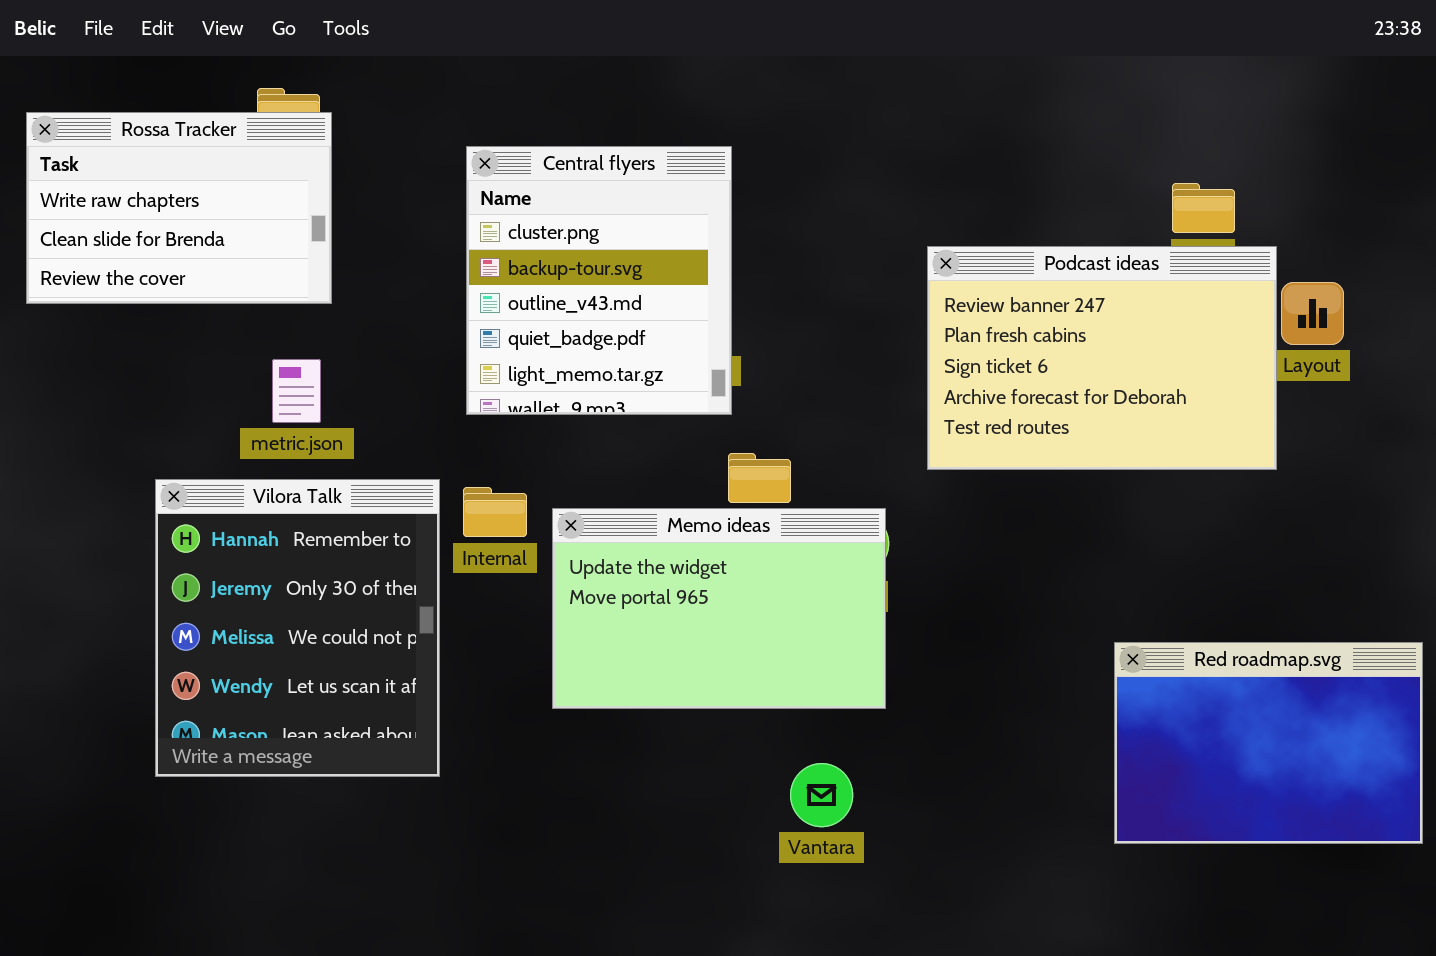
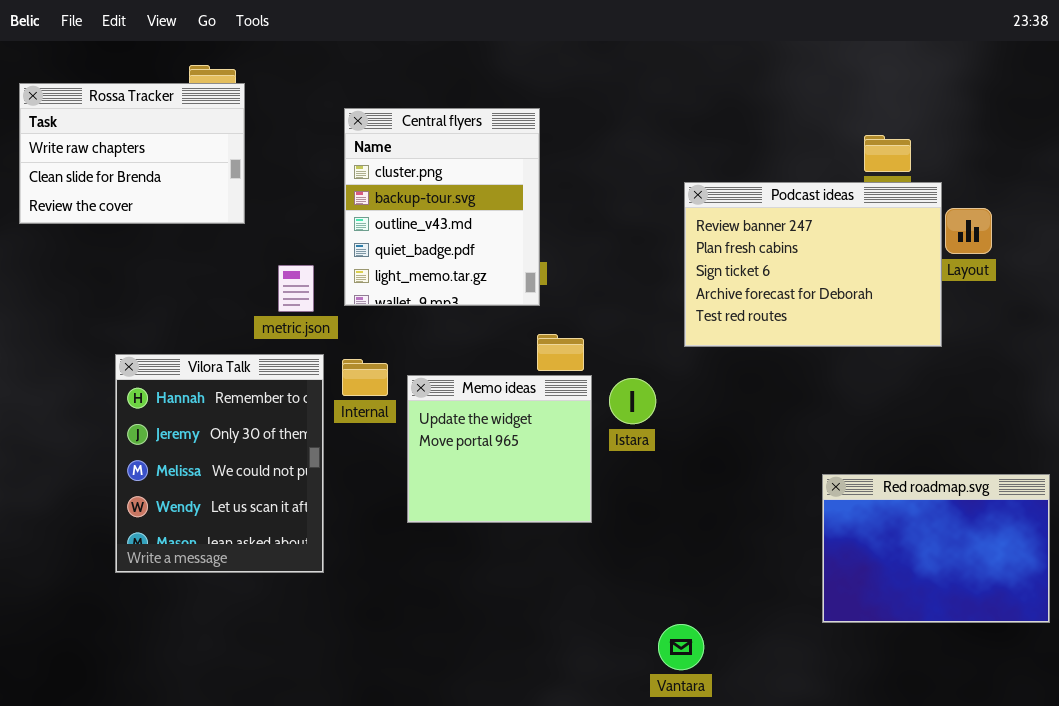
metric.json: [272,359,321,423] -> [278,265,314,312], moved
Memo ideas: [552,508,886,709] -> [407,375,592,523], resized
Vantara: [790,763,853,827] -> [658,624,704,670], moved

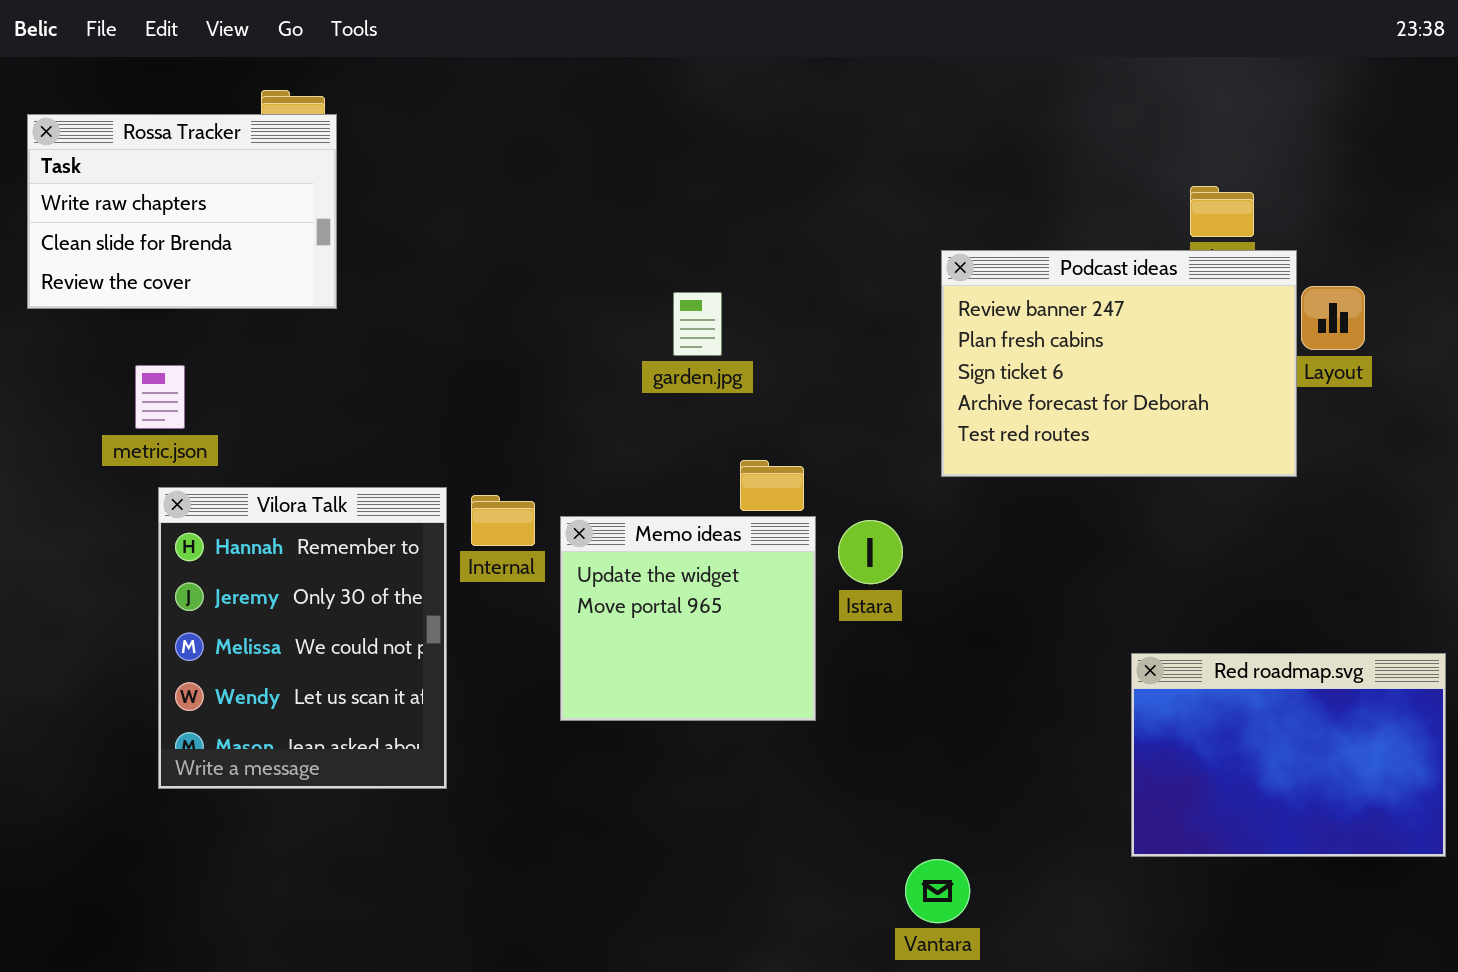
Central flyers: [344,108,540,306] -> none, closed
metric.json: [278,265,314,312] -> [135,365,185,429], moved

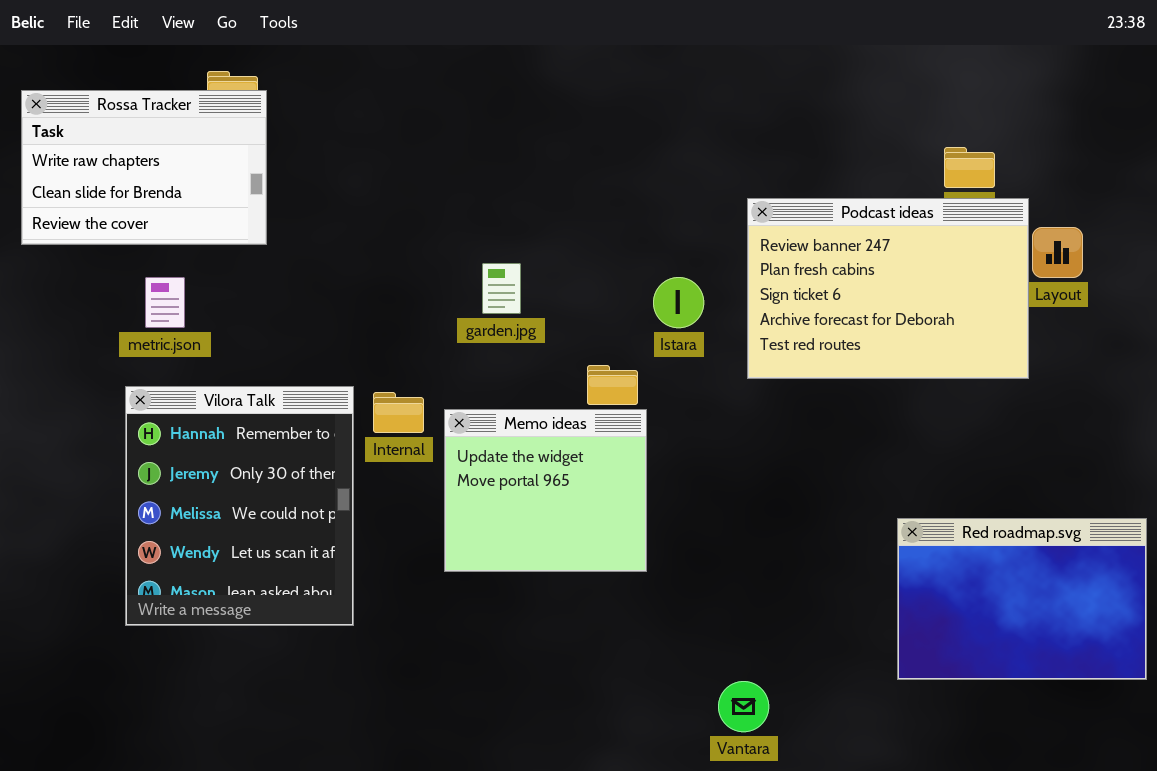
garden.jpg: [673,292,722,356] -> [482,263,521,314], moved
metric.json: [135,365,185,429] -> [145,277,185,328], moved
Istara: [838,520,903,584] -> [653,277,704,328], moved

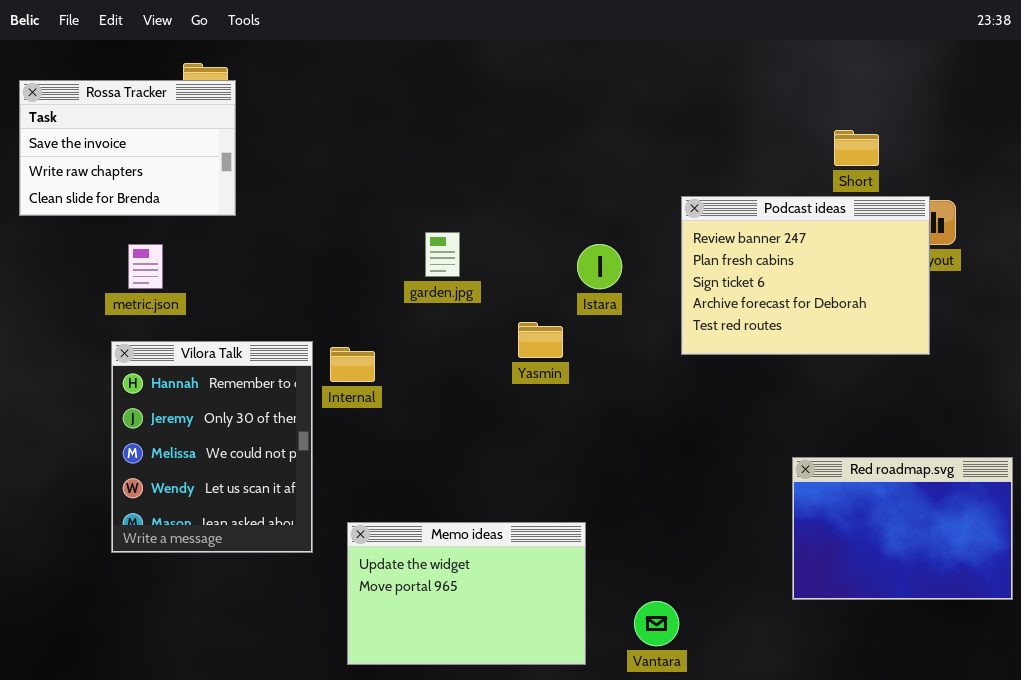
Rossa Tracker: [21,90,267,245] -> [19,80,236,216], scrolled up 1 row
Podcast ideas: [747,198,1029,379] -> [681,196,930,355], moved
Memo ideas: [444,409,647,572] -> [347,522,586,665], moved, resized

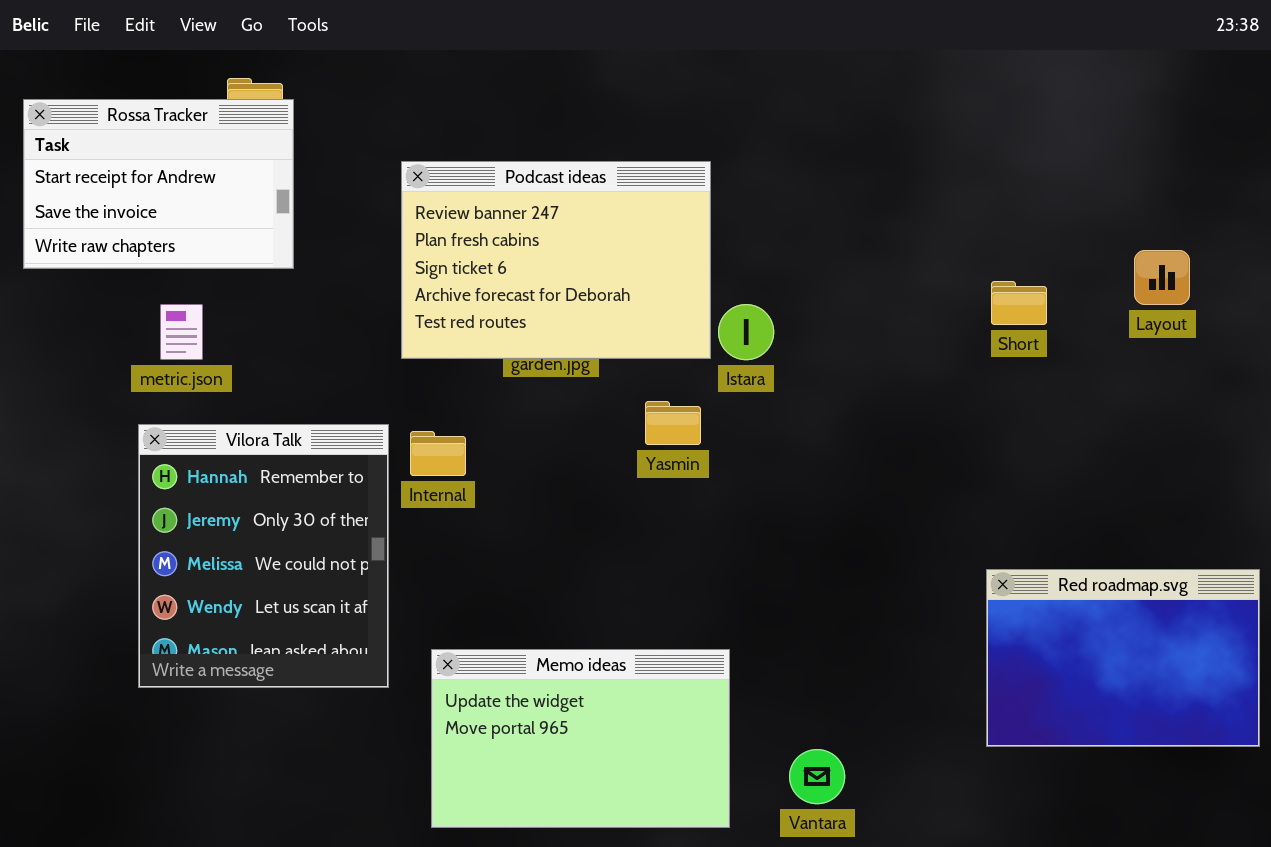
Rossa Tracker: [19,80,236,216] -> [23,99,294,269], scrolled up 1 row
Short: [834,130,879,166] -> [991,281,1047,325], moved
Podcast ideas: [681,196,930,355] -> [401,161,711,359], moved

